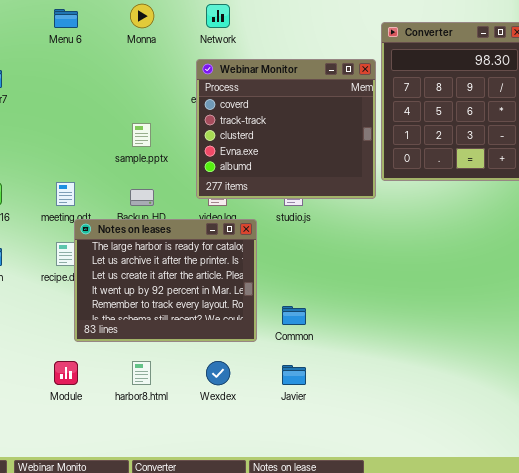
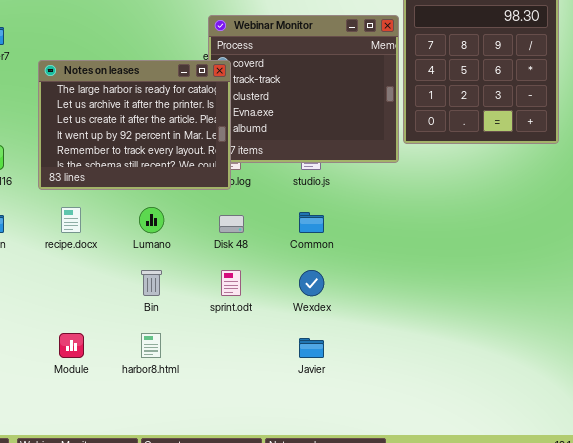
Notes on leases: [74,219,257,342] -> [38,60,231,190], moved
Common: [282,306,306,325] -> [299,212,324,233], moved
Wexdex: [206,361,230,385] -> [299,270,324,296], moved

